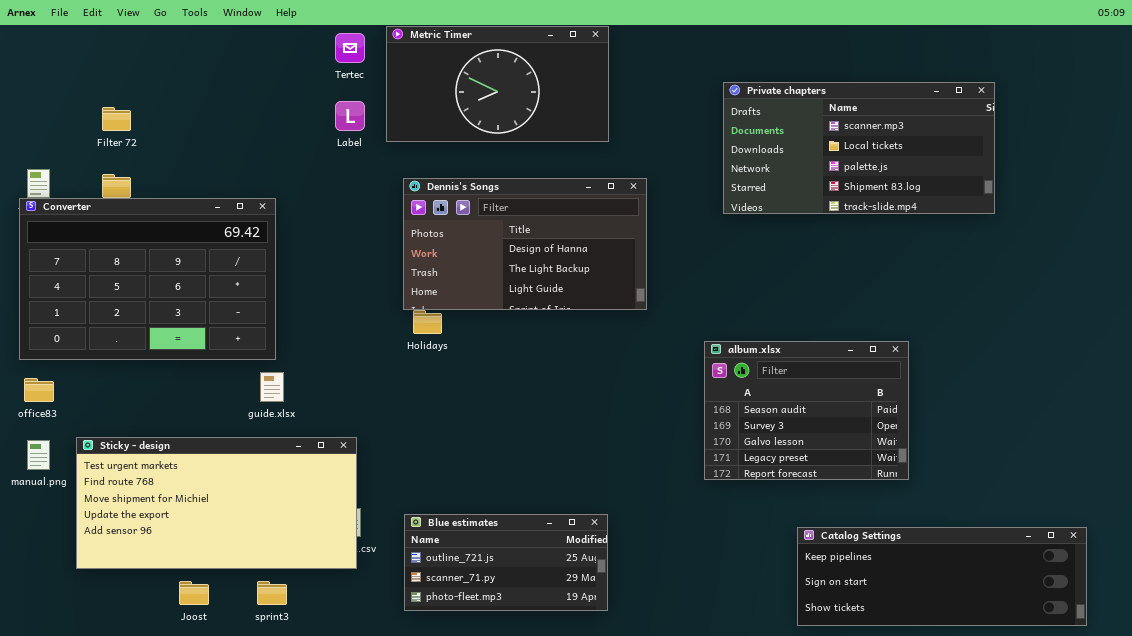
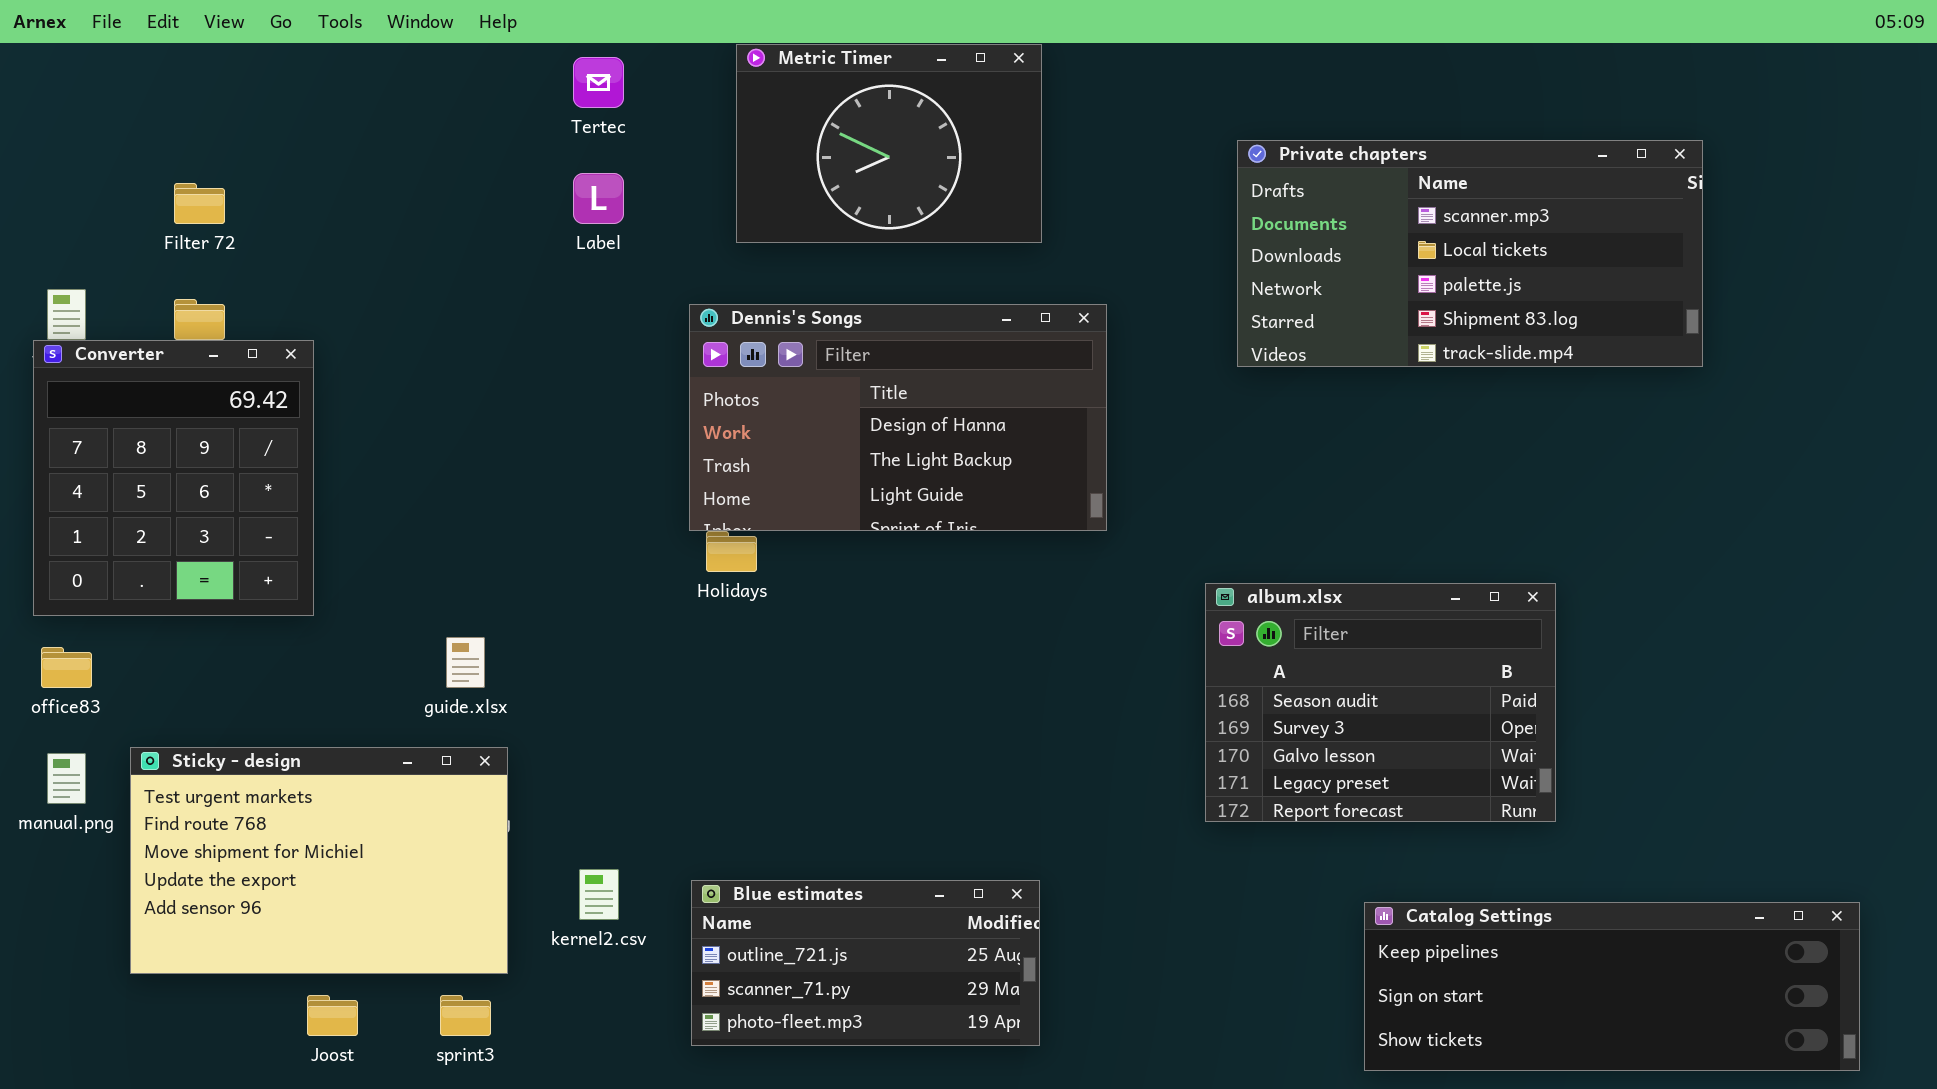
Metric Timer: [386,26,609,142] -> [736,44,1042,243], resized
Converter: [19,198,276,360] -> [33,340,314,616], resized
Sticky - design: [76,437,357,569] -> [130,747,508,974], resized

